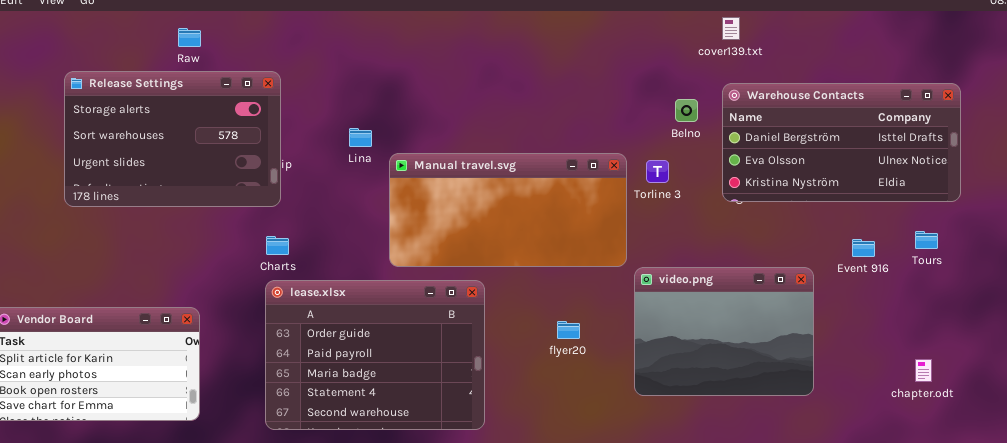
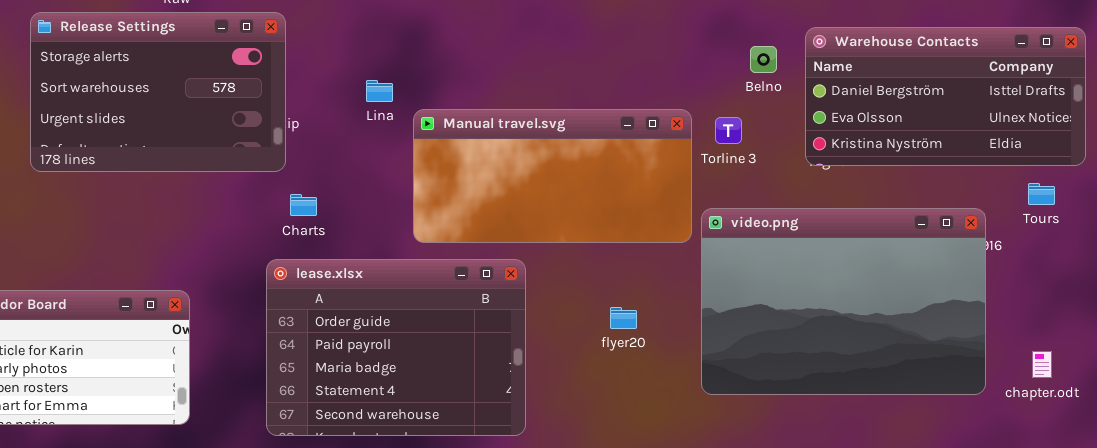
Tours: [915,231,938,249] -> [1028,183,1055,205], moved
Charts: [266,236,289,255] -> [290,194,317,216], moved
video.png: [634,267,814,396] -> [701,208,986,395], resized

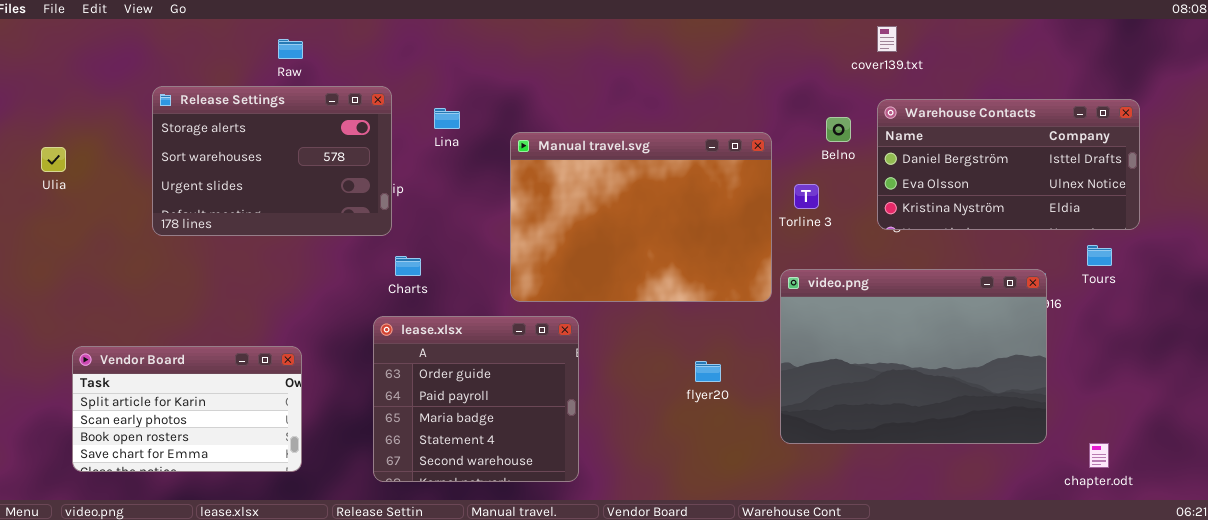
Lina: [366,80,393,102] -> [434,108,460,129], moved
Manual travel.svg: [413,109,692,243] -> [510,132,772,302], resized
lease.xlsx: [266,259,526,436] -> [373,316,579,482], resized
chapter.odt: [1032,351,1052,378] -> [1089,443,1109,468], moved

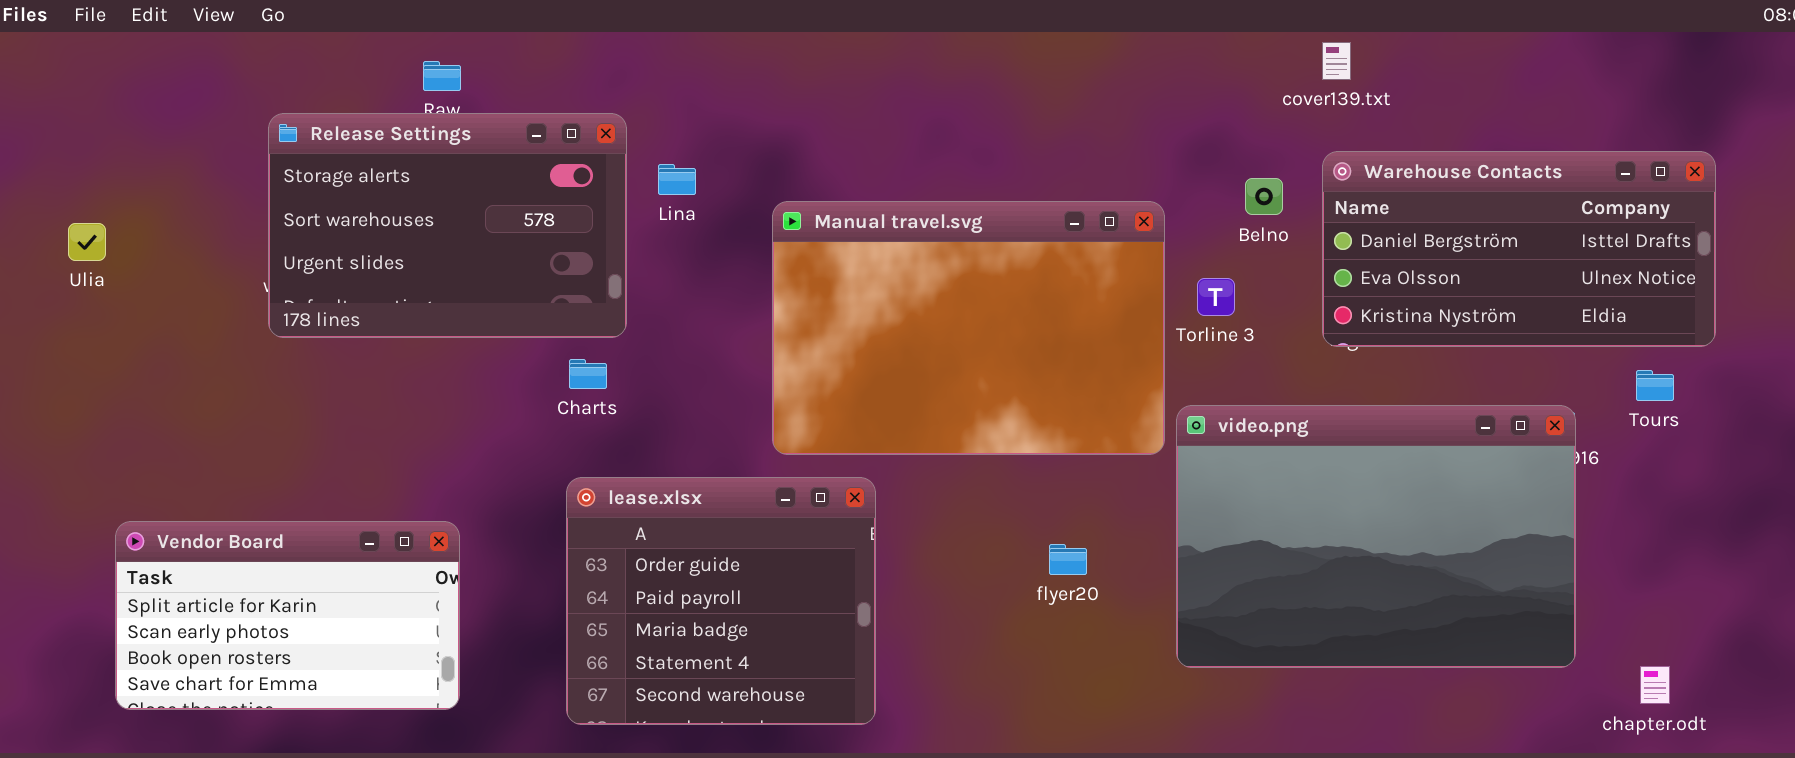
Release Settings: [152,86,392,236] -> [268,113,627,338], moved
Charts: [395,256,421,276] -> [569,359,607,389], moved

